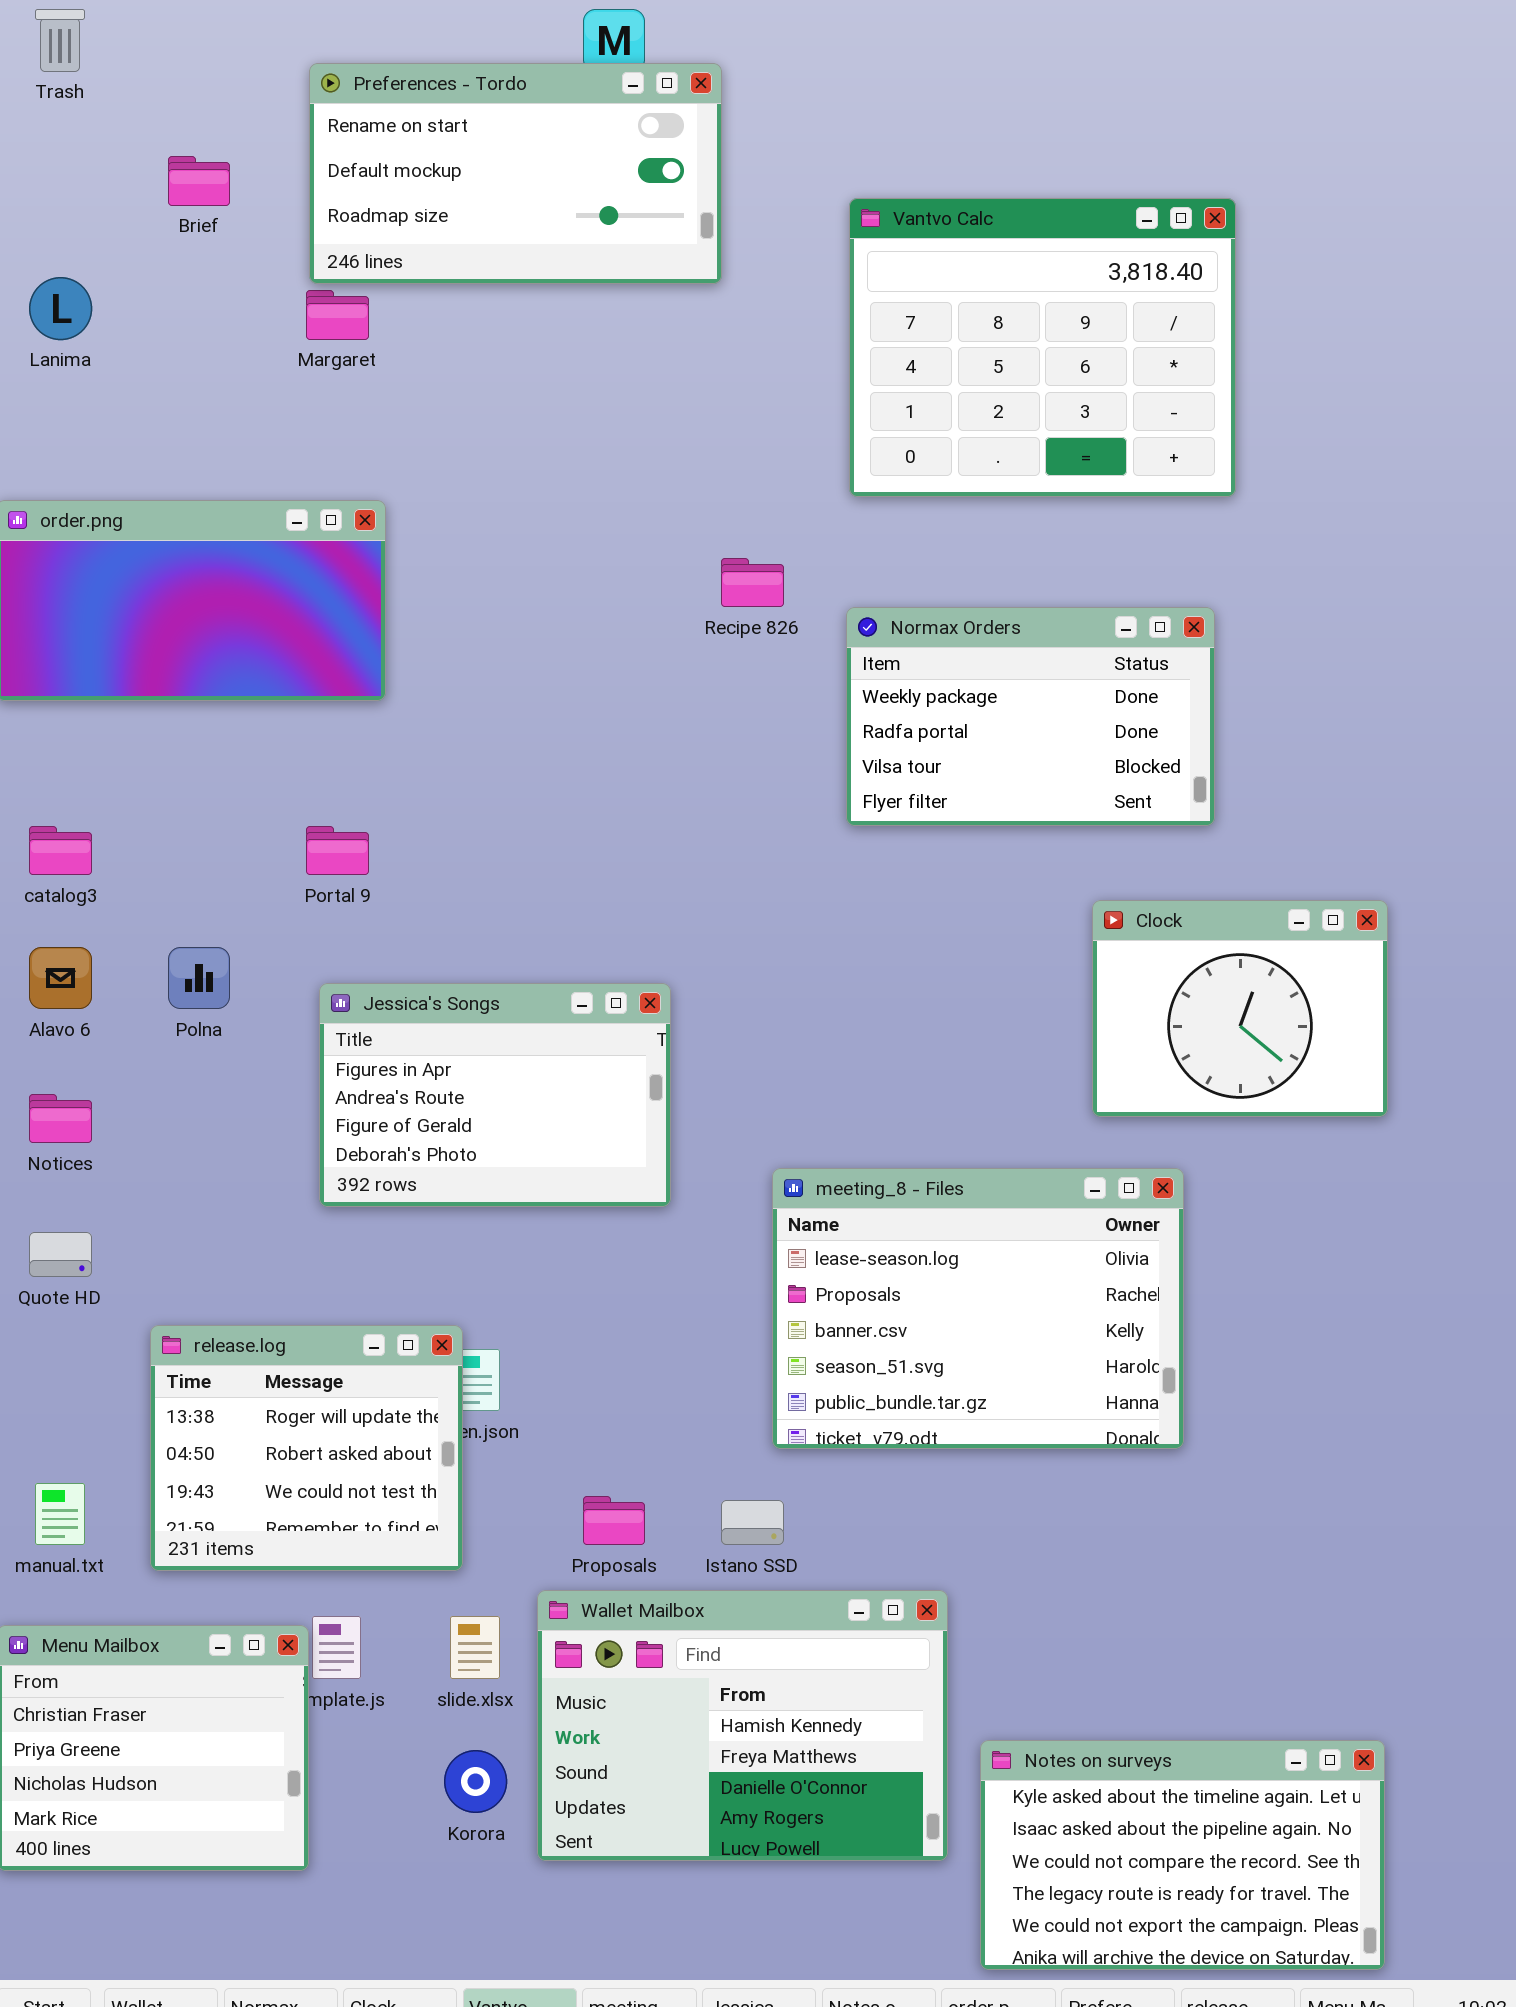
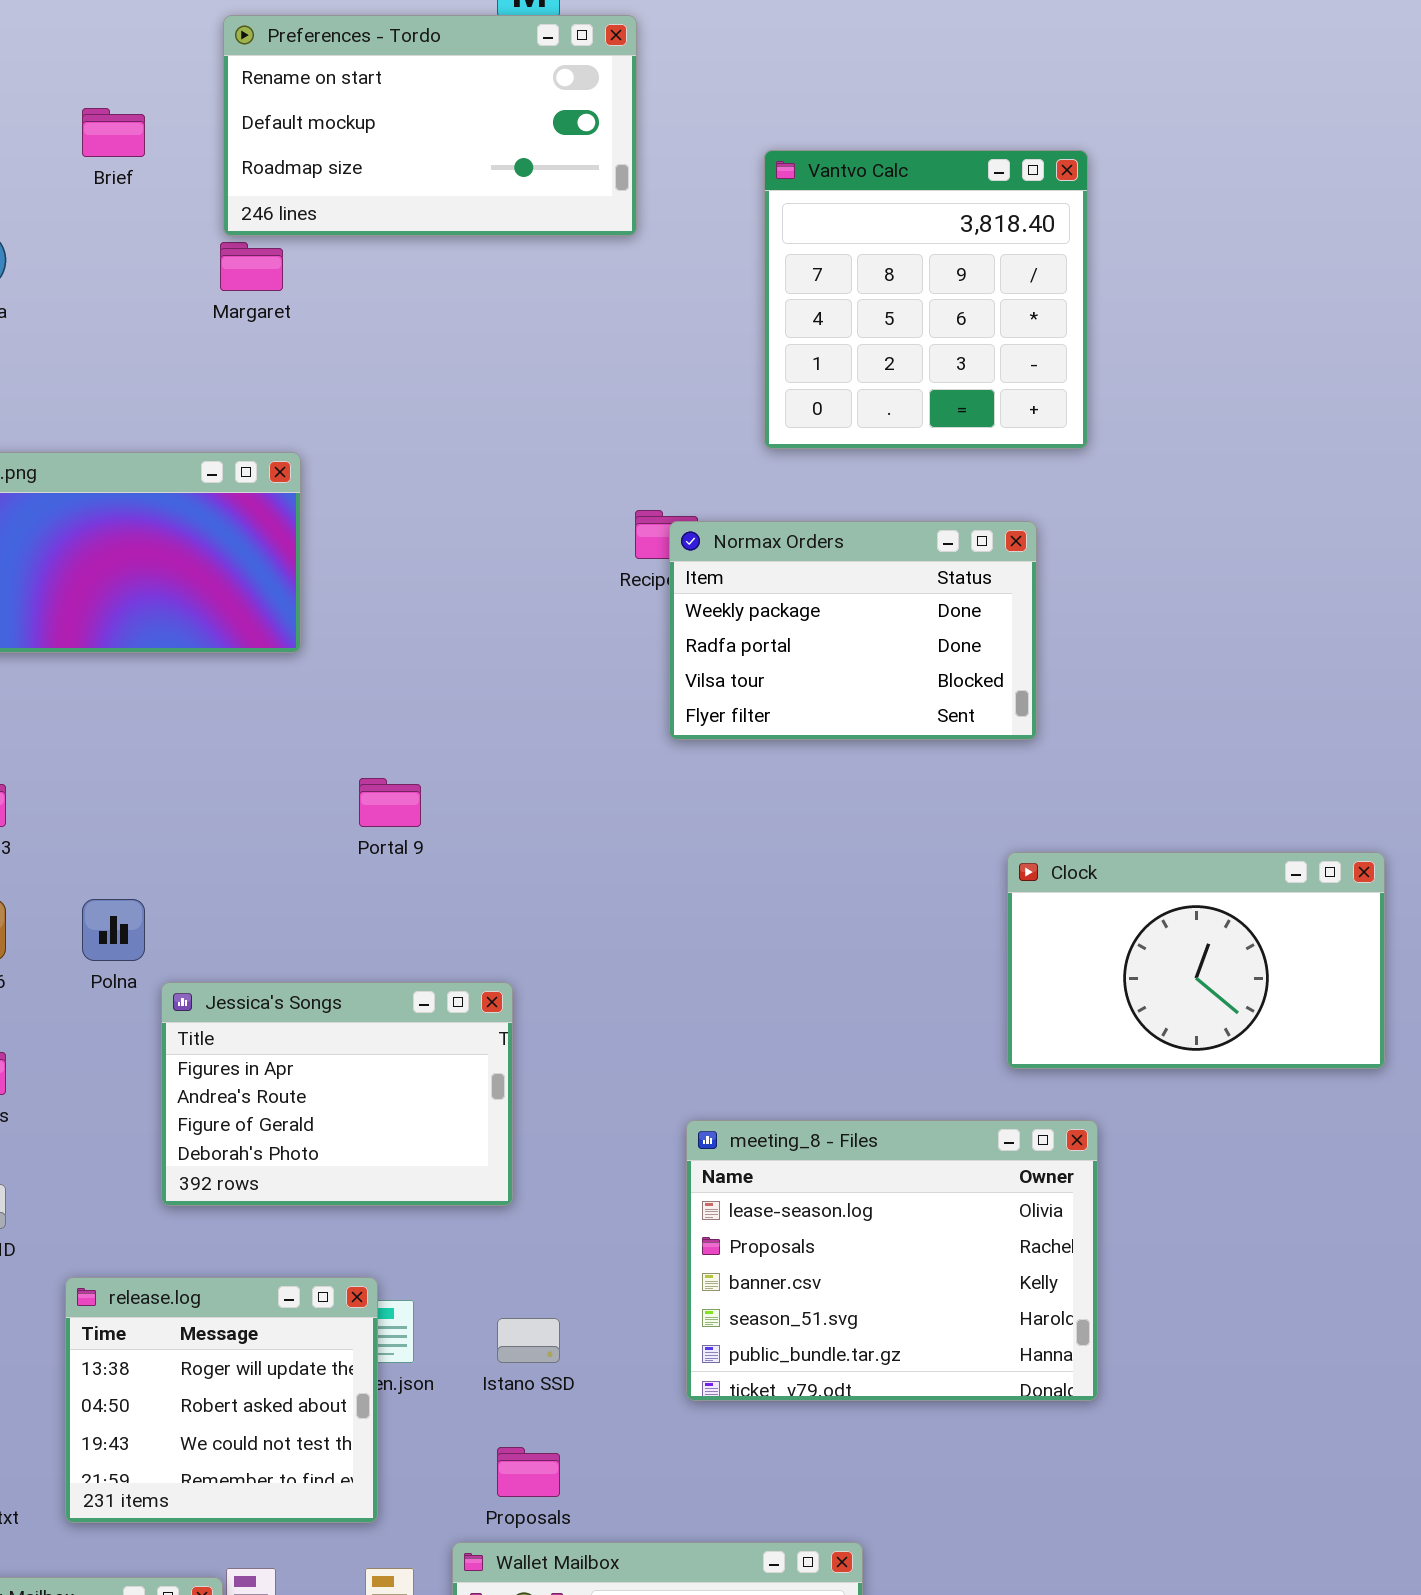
Vantvo Calc: [849,198,1236,497] -> [764,150,1088,449], resized
Normax Orders: [846,607,1215,826] -> [669,521,1037,740], moved
Portal 9: [306,826,369,875] -> [359,778,421,827], moved
Clock: [1092,900,1388,1117] -> [1007,852,1385,1069], resized
Jessica's Songs: [319,983,671,1207] -> [161,982,513,1206], moved
Istano SSD: [721,1500,784,1545] -> [497,1318,560,1363], moved

